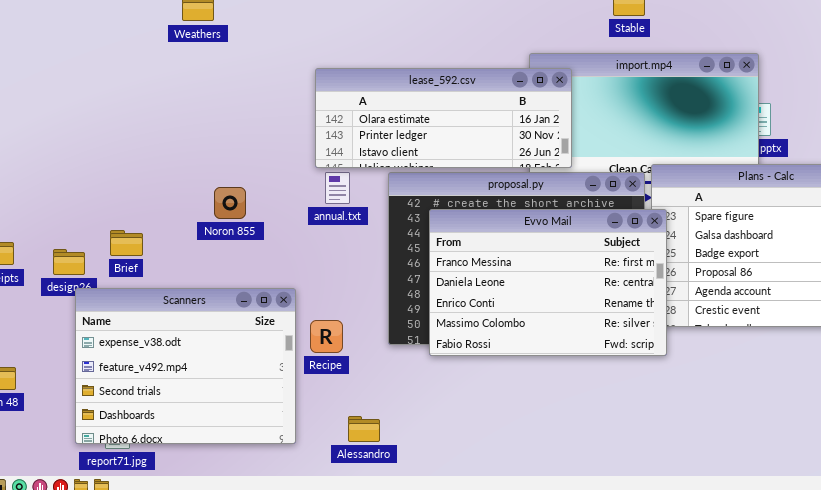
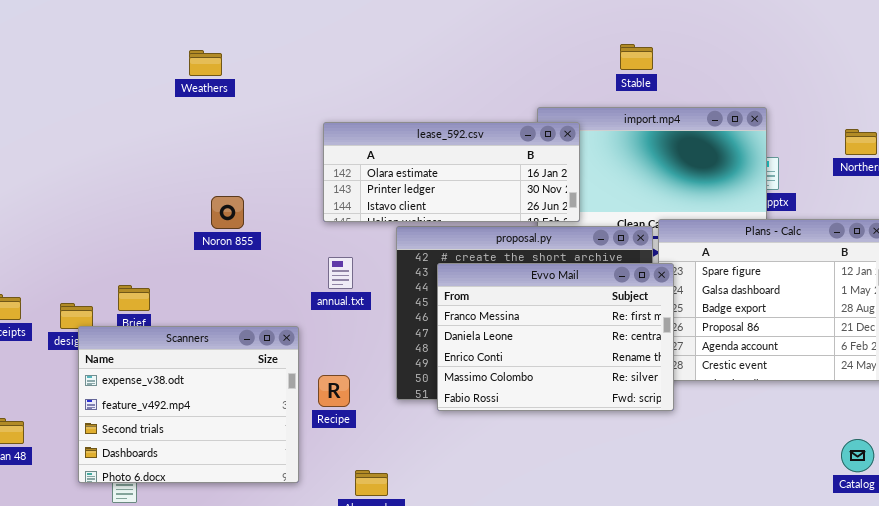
annual.txt: [325,172,350,204] -> [328,257,353,289], moved
Noron 855: [214,187,246,219] -> [211,196,244,229], moved
Scanners: [75,288,296,444] -> [78,326,299,483], moved

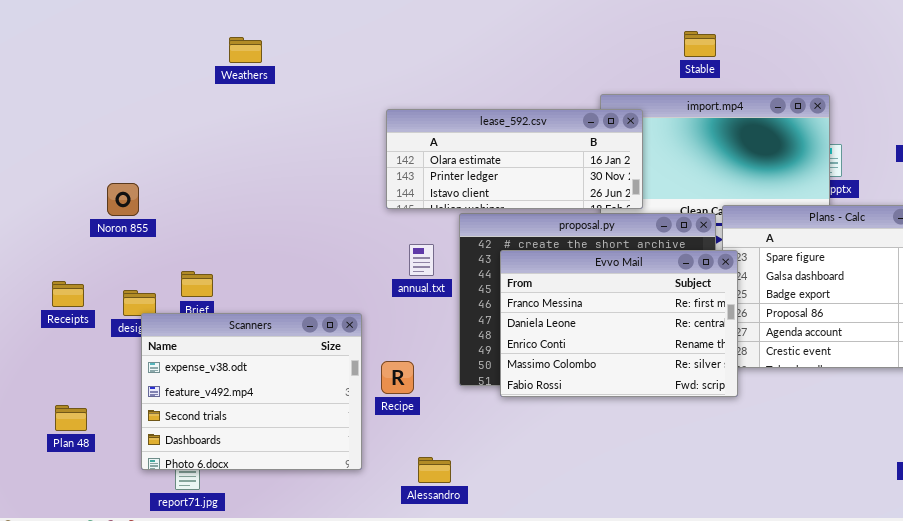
Weathers: [189,50,222,76] -> [229,37,262,63], moved
Noron 855: [211,196,244,229] -> [107,183,139,216], moved
annual.txt: [328,257,353,289] -> [409,244,434,276], moved

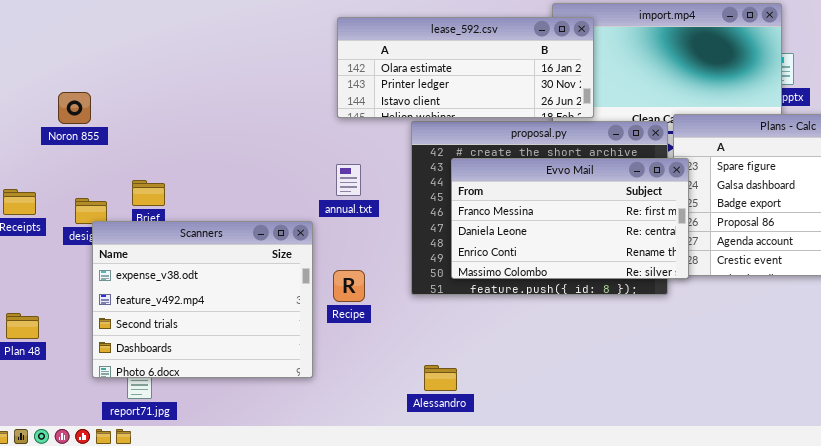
annual.txt: [409,244,434,276] -> [336,164,361,196], moved
Evvo Mail: [500,250,738,397] -> [451,158,689,279], resized
Alessandro: [418,457,451,483] -> [424,365,457,391], moved

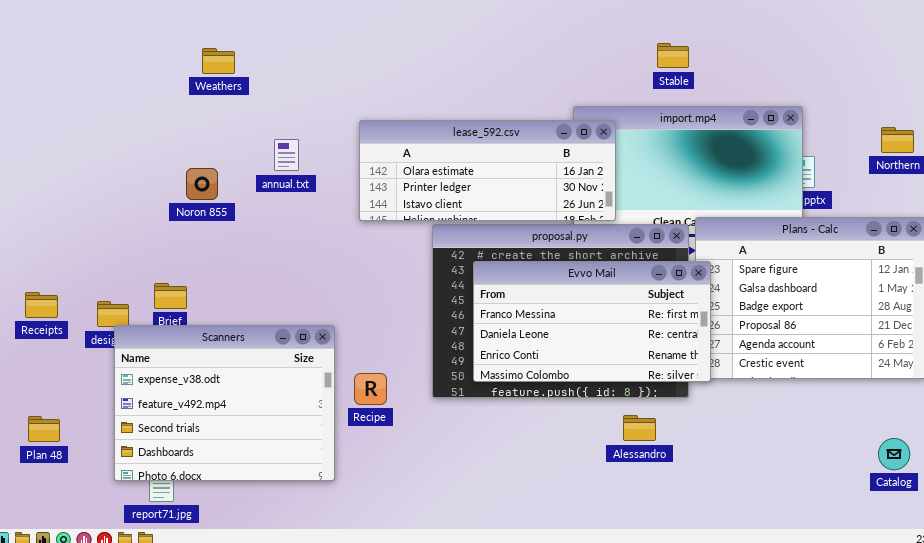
Noron 855: [58,92,91,124] -> [186,168,218,200], moved
annual.txt: [336,164,361,196] -> [274,139,299,171], moved
Alessandro: [424,365,457,391] -> [623,415,656,441], moved

